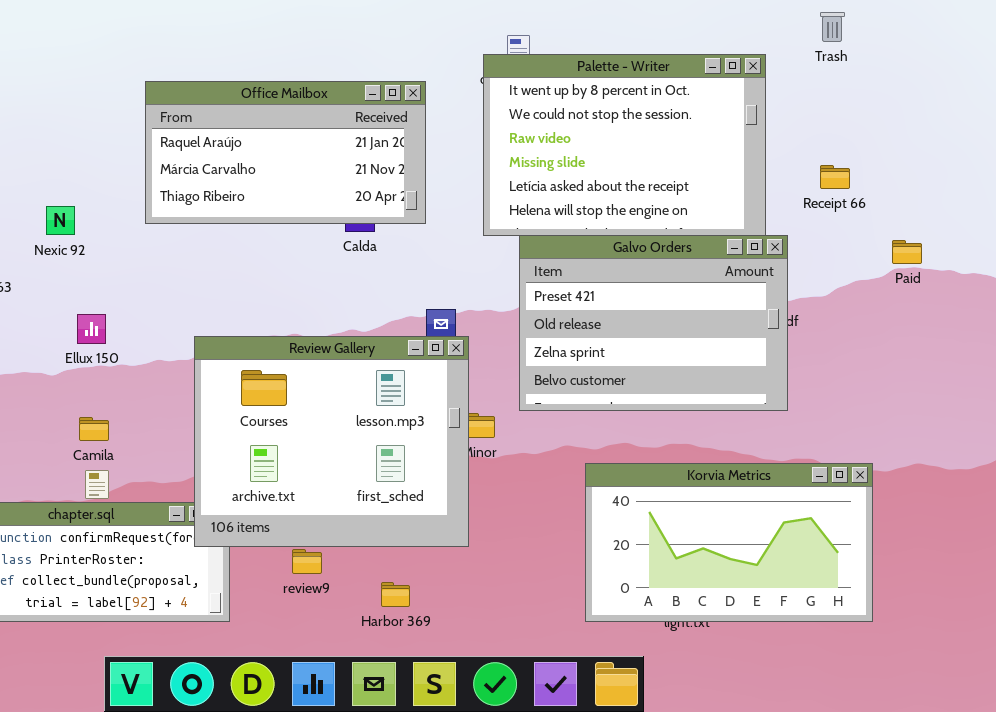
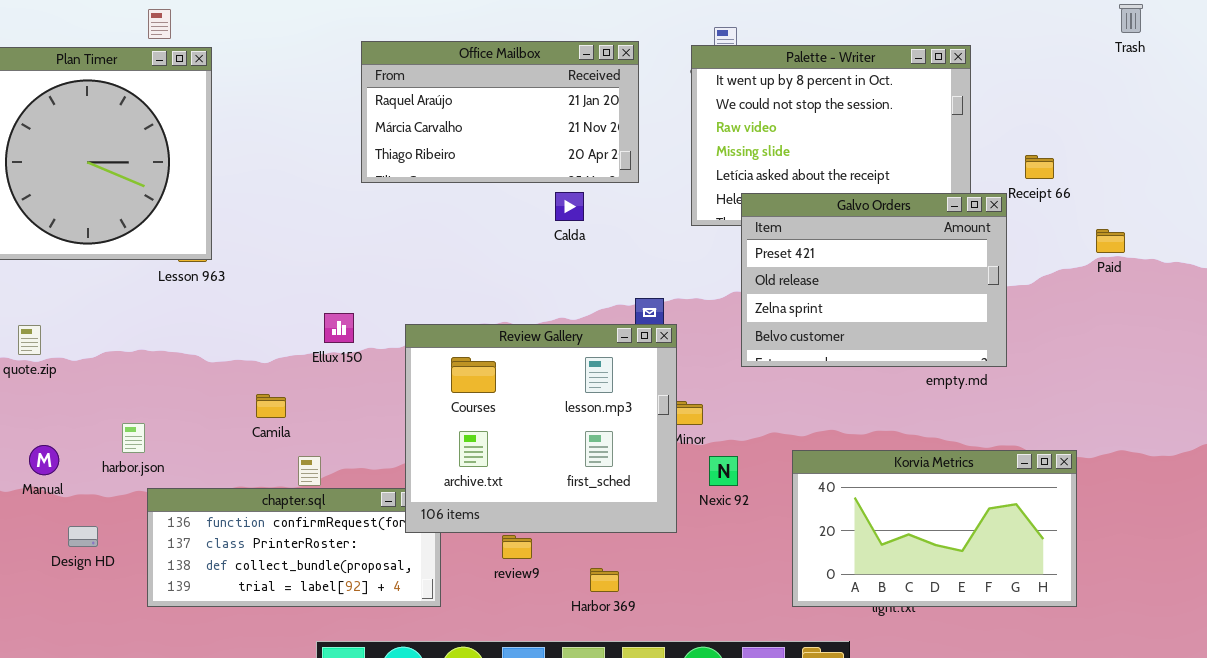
Trash: [820,12,845,42] -> [1119,4,1143,33], moved
Office Mailbox: [145,81,426,224] -> [361,41,639,183], moved
Nexic 92: [46,206,75,235] -> [709,456,738,486], moved
Galvo Orders: [519,235,788,411] -> [741,193,1007,367], moved
Ellux 150: [77,314,106,344] -> [324,313,354,343], moved
Camila: [79,417,109,441] -> [256,394,286,418], moved

